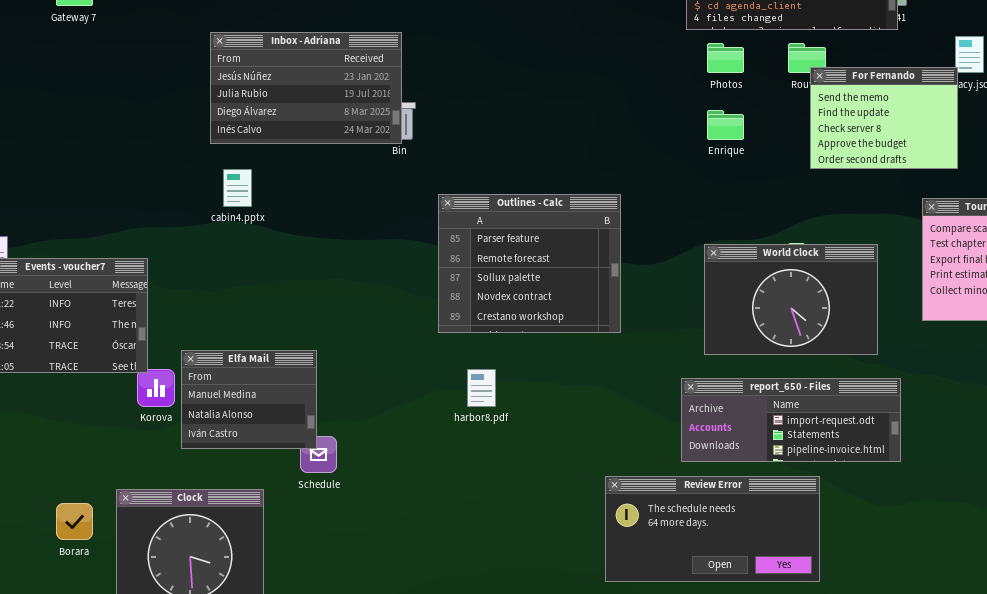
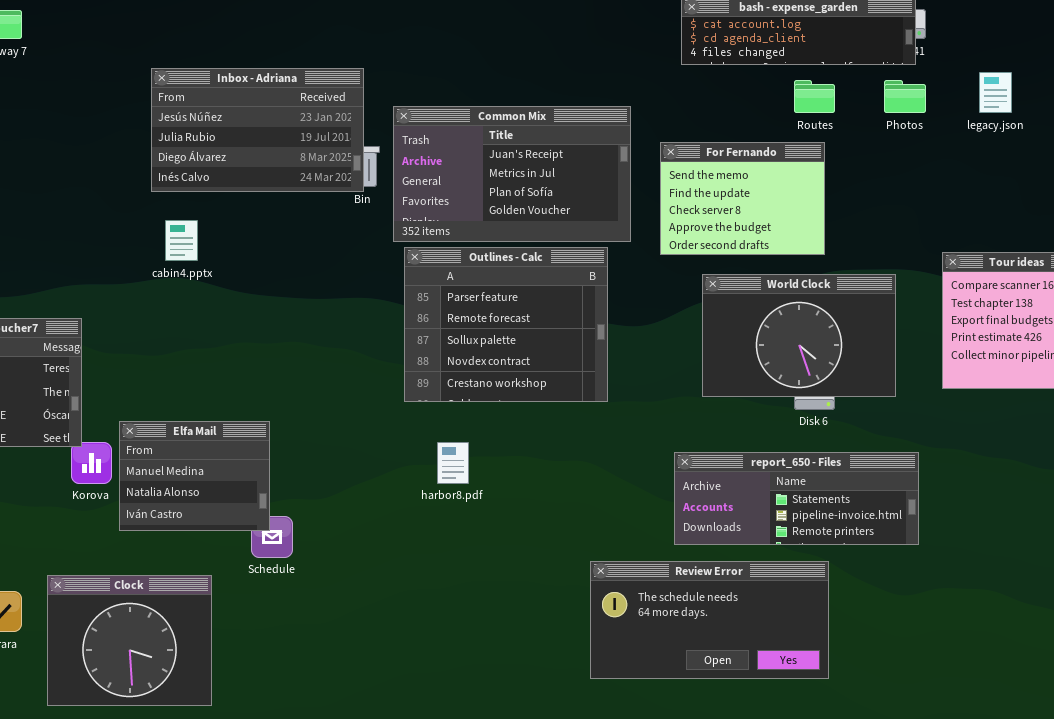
Photos: [707,43,744,73] -> [884,80,926,113], moved
Common Mix: none -> [393,106,631,242], opened
For Fernando: [810,67,958,169] -> [660,142,825,255], moved
World Clock: [704,244,878,355] -> [702,274,896,397], moved
report_650 - Files: [681,378,901,462] -> [674,452,919,545], scrolled down 1 row

